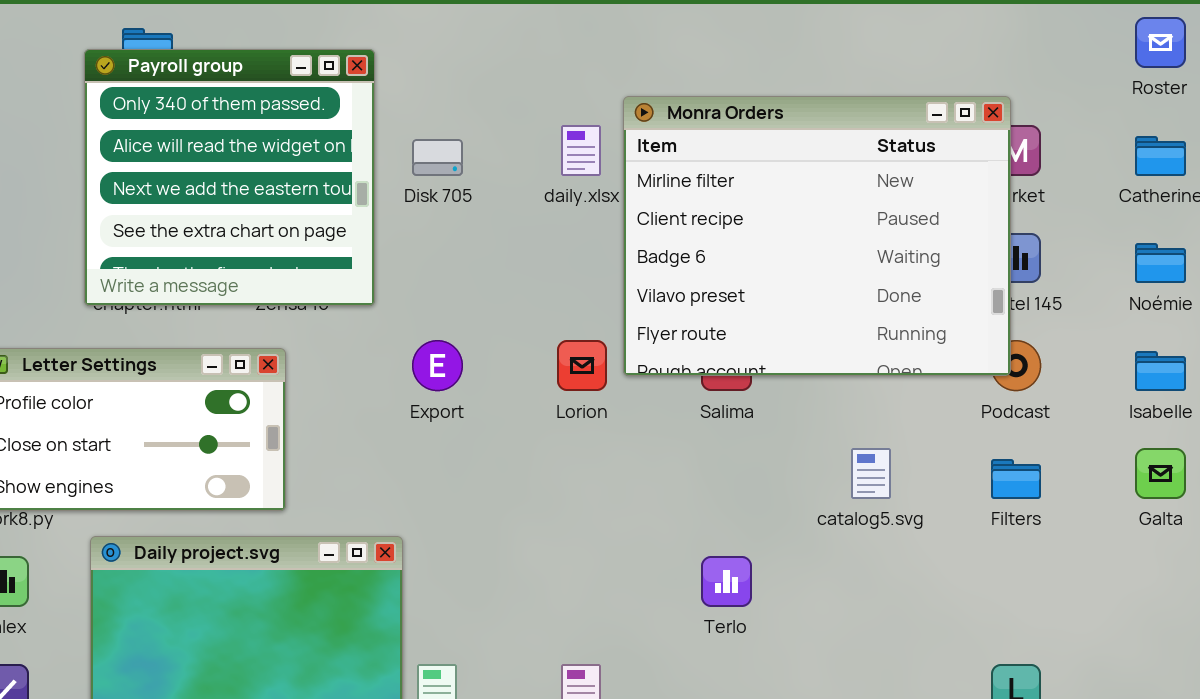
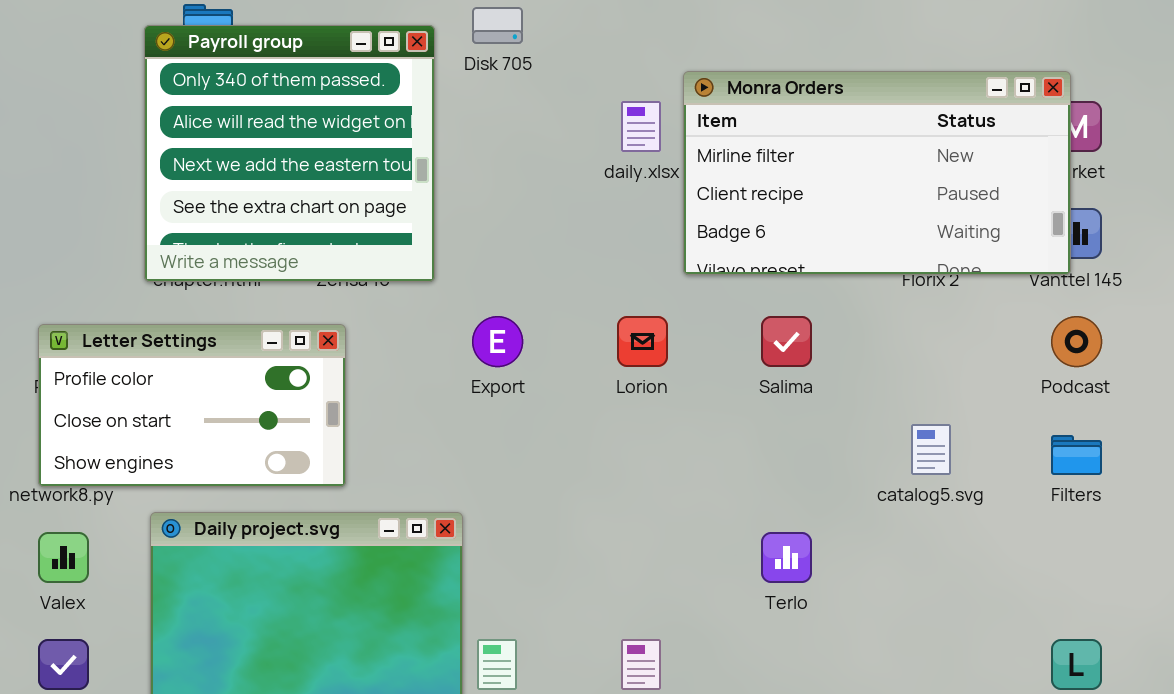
Monra Orders: [623,96,1011,376] -> [683,71,1071,275], resized
Disk 705: [412,139,463,176] -> [472,7,523,44], moved

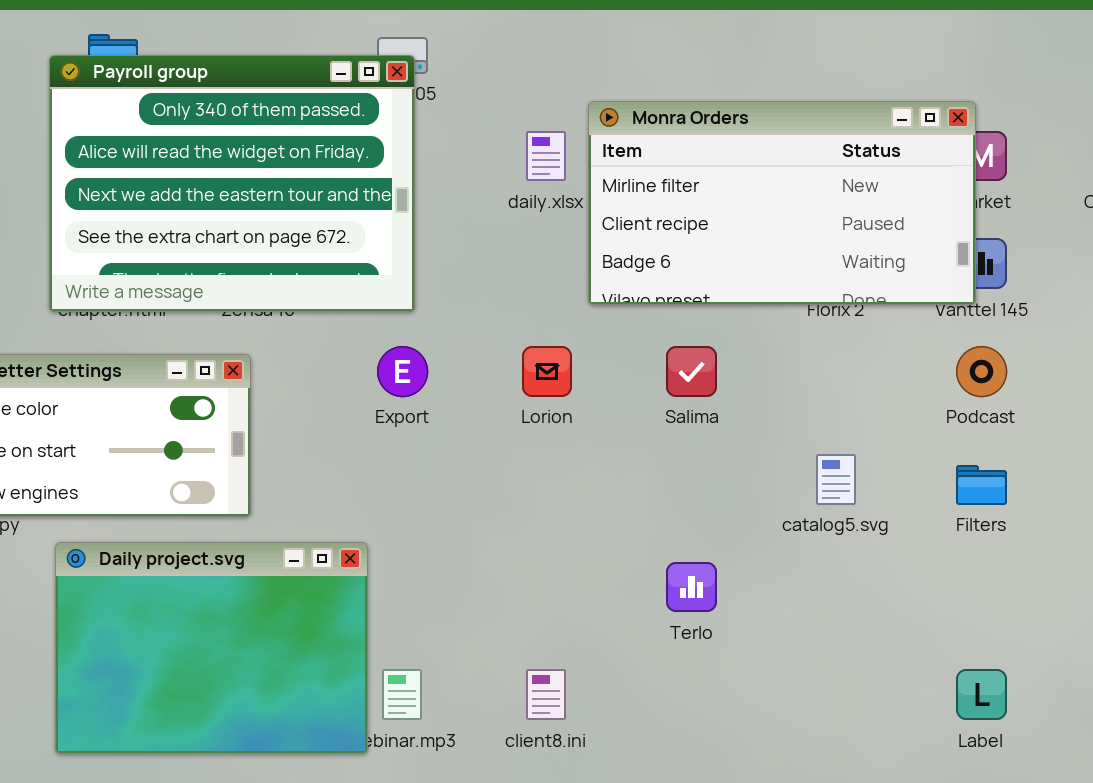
Payroll group: [144,25,435,282] -> [49,55,415,312], resized

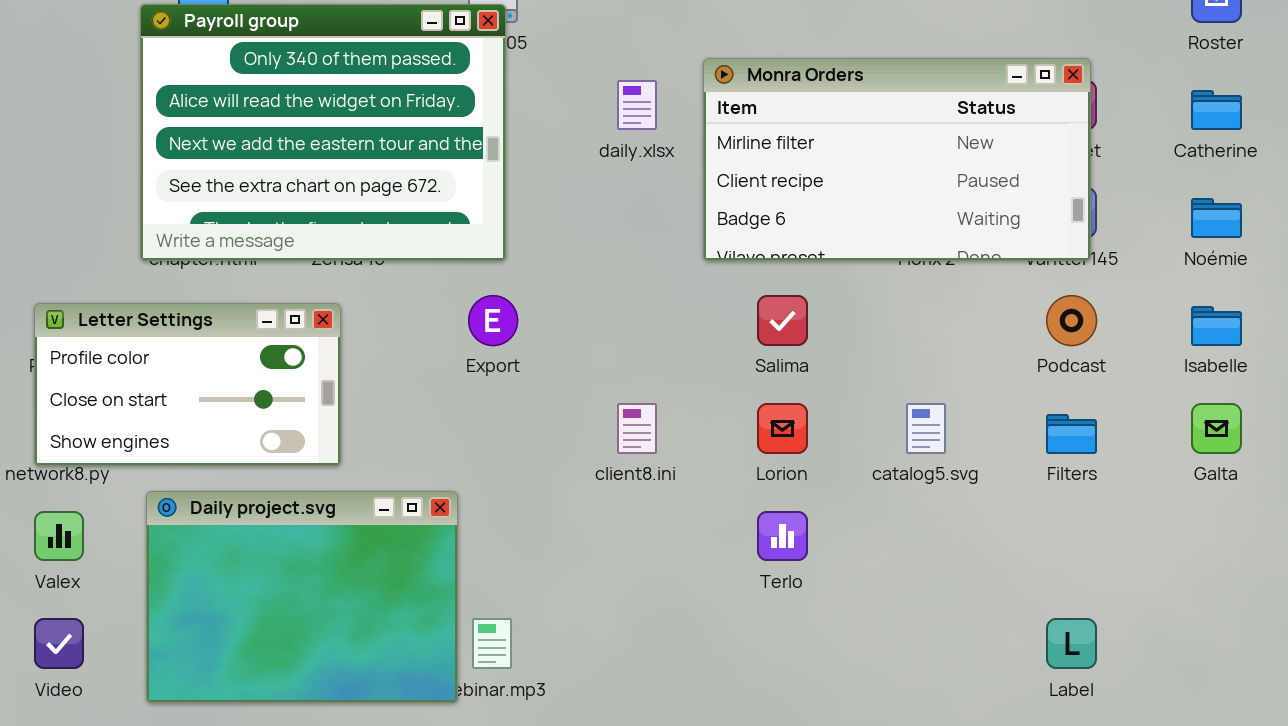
Monra Orders: [588,101,976,305] -> [703,58,1091,261], moved
Lorion: [522,346,572,397] -> [757,403,808,454], moved
client8.ini: [526,669,566,720] -> [617,403,657,454], moved

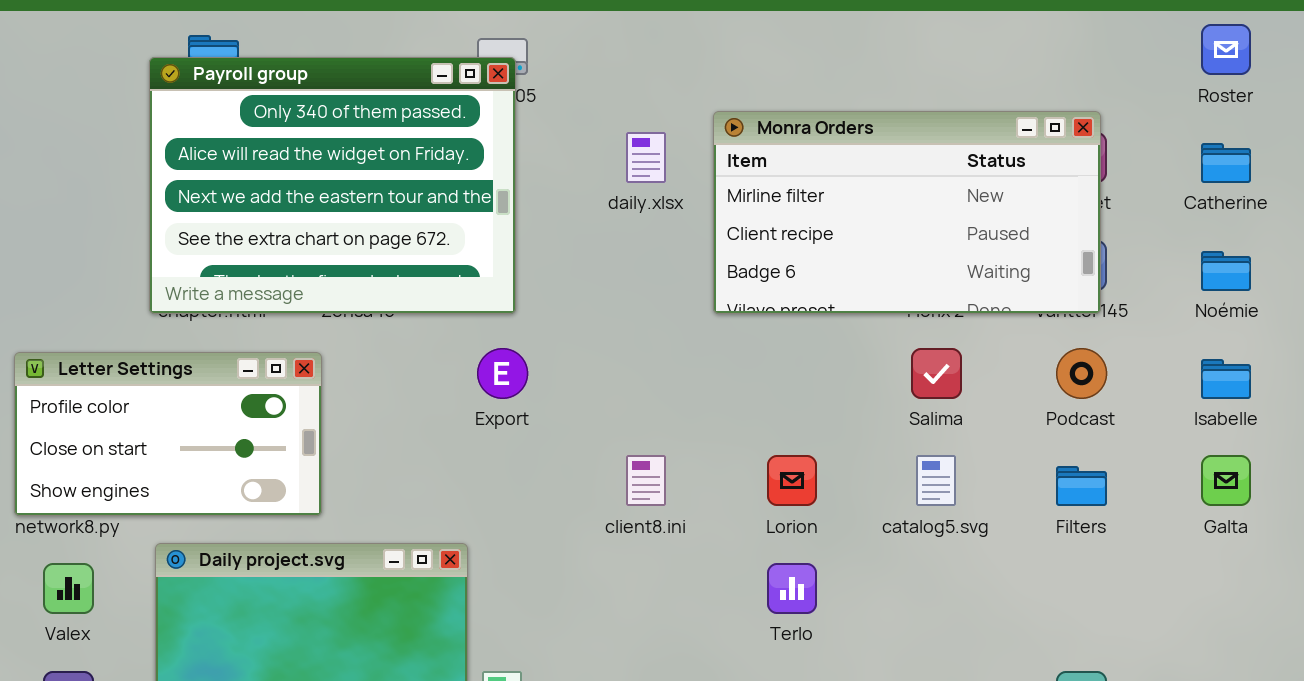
Salima: [757,295,808,346] -> [911,348,962,399], moved
Letter Settings: [34,303,341,466] -> [14,352,322,516], moved

